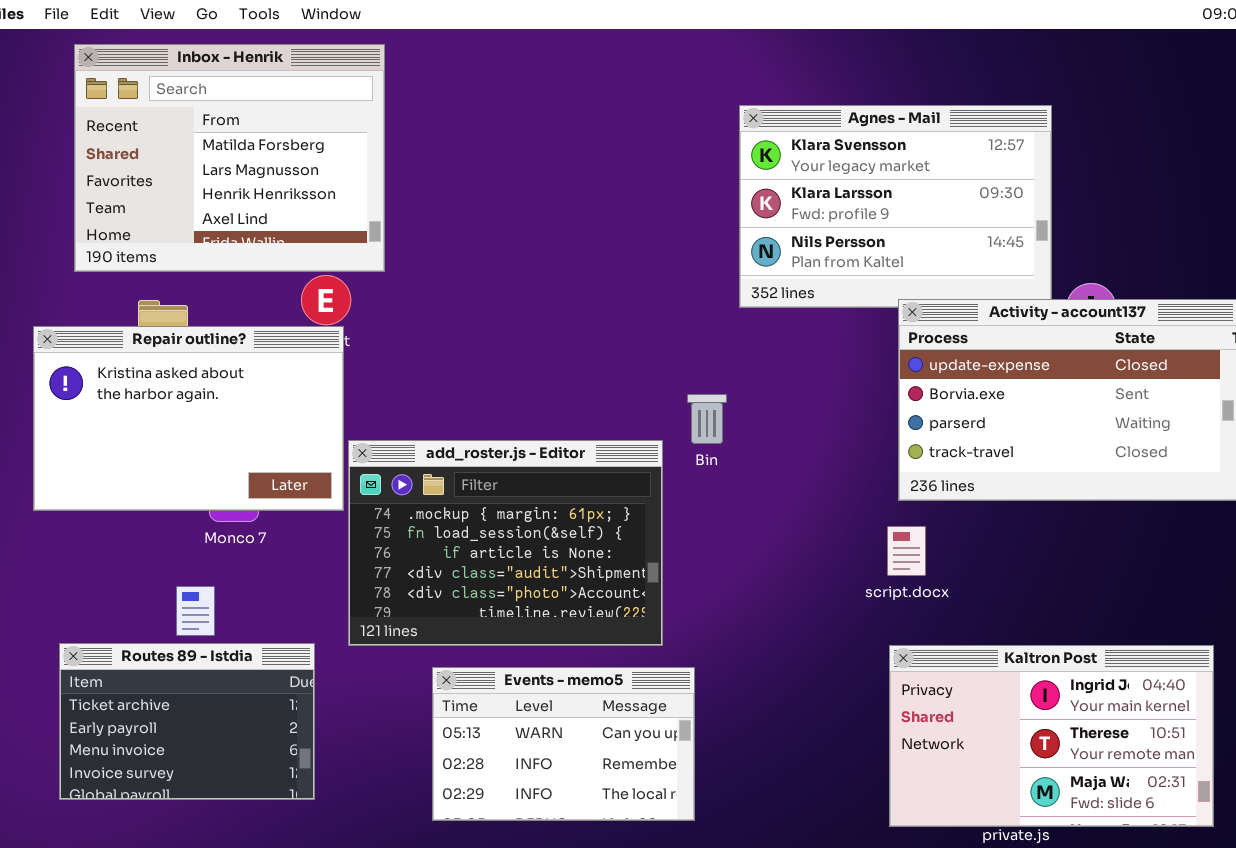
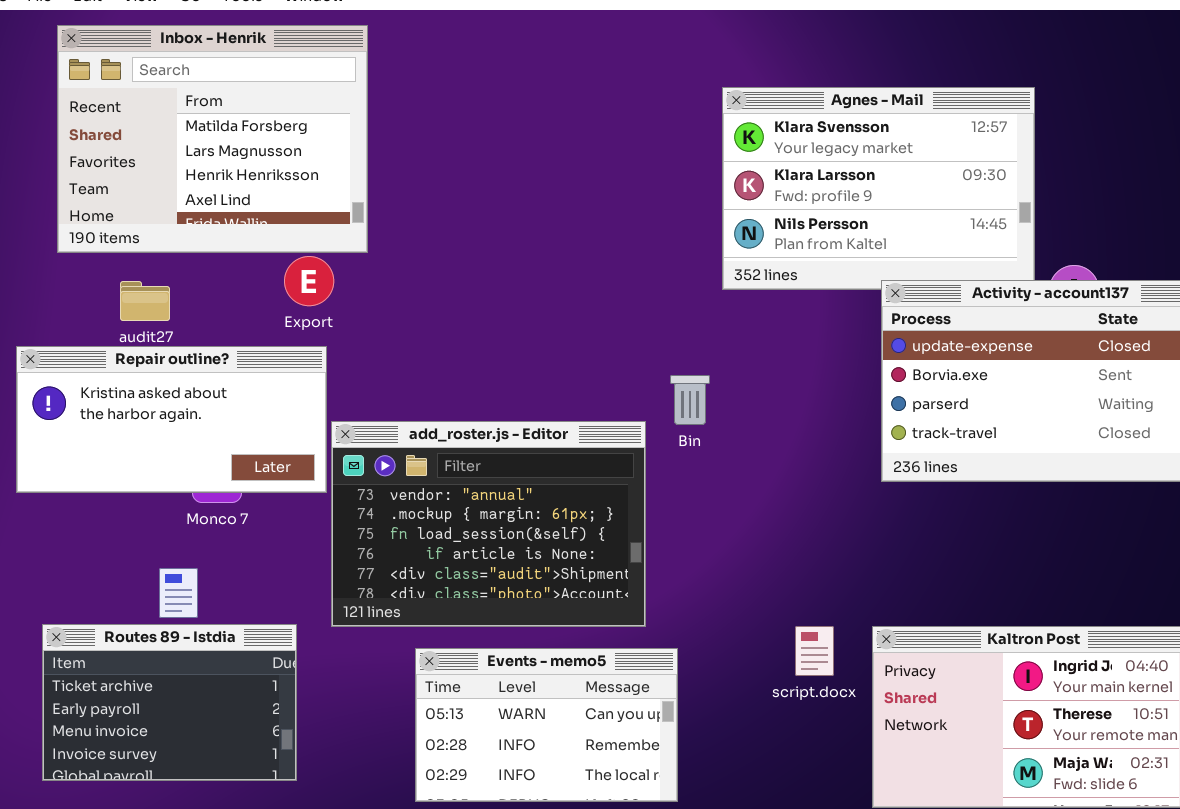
Repair outline?: [33,326,344,511] -> [16,346,327,493], resized
add_roster.js - Editor: [348,440,663,646] -> [331,421,646,627], scrolled up 1 row
script.docx: [887,526,926,576] -> [795,626,834,676], moved

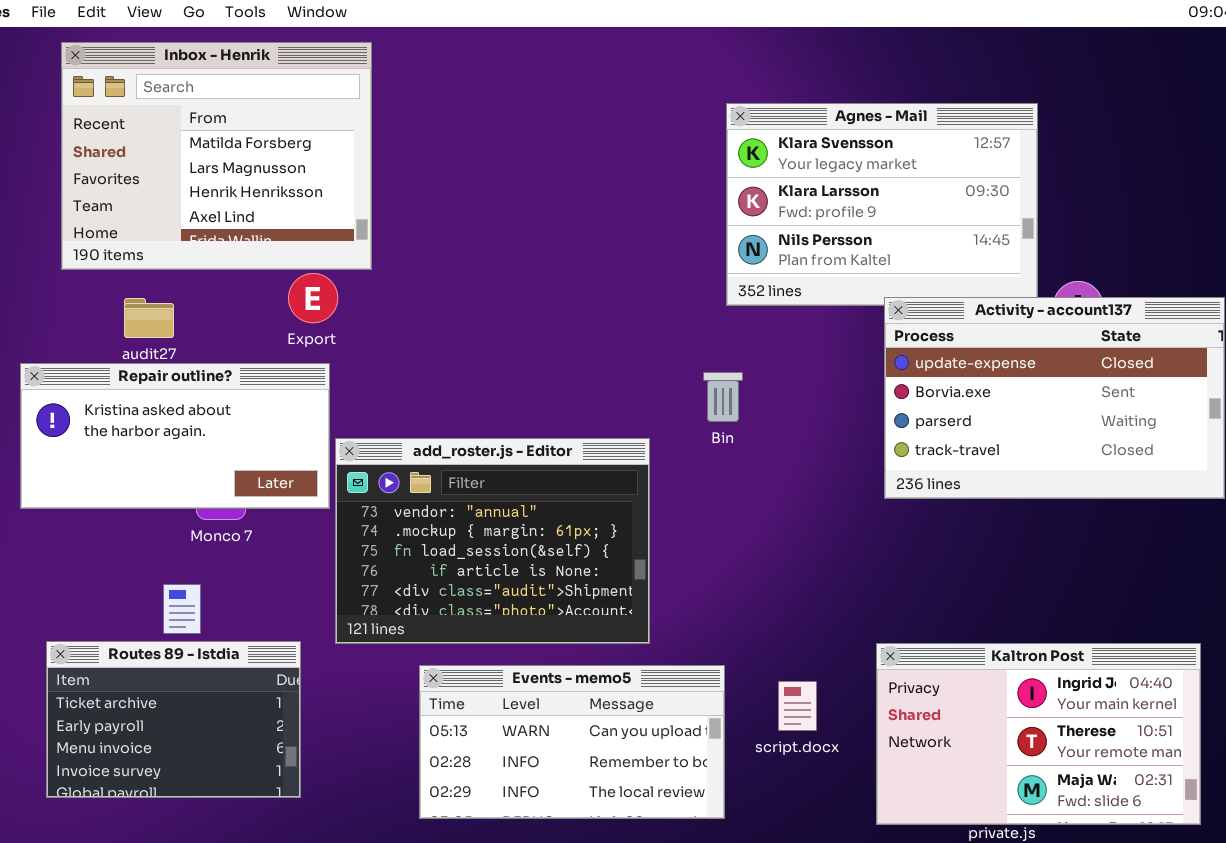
Bin: [670,375,710,425] -> [703,372,743,422], moved
script.docx: [795,626,834,676] -> [778,681,817,731], moved
Events - memo5: [415,648,678,802] -> [419,665,725,819], resized

